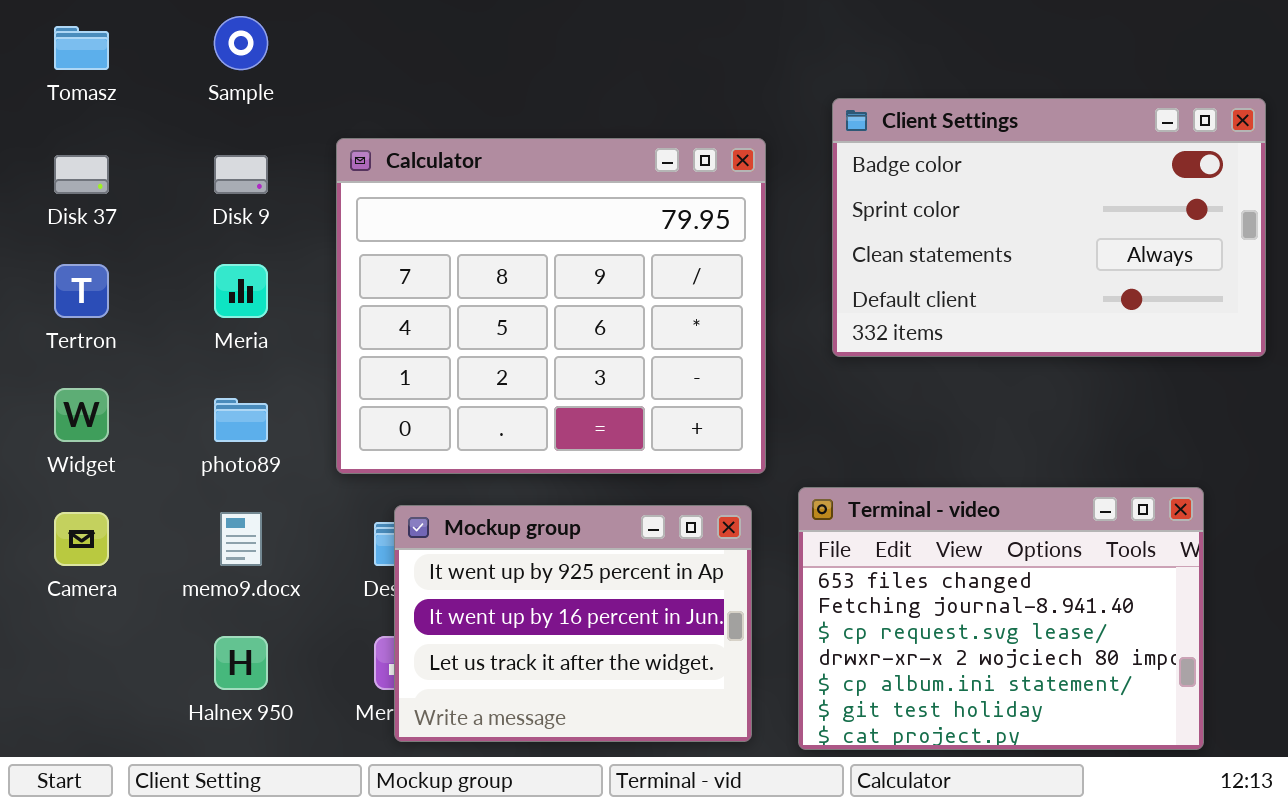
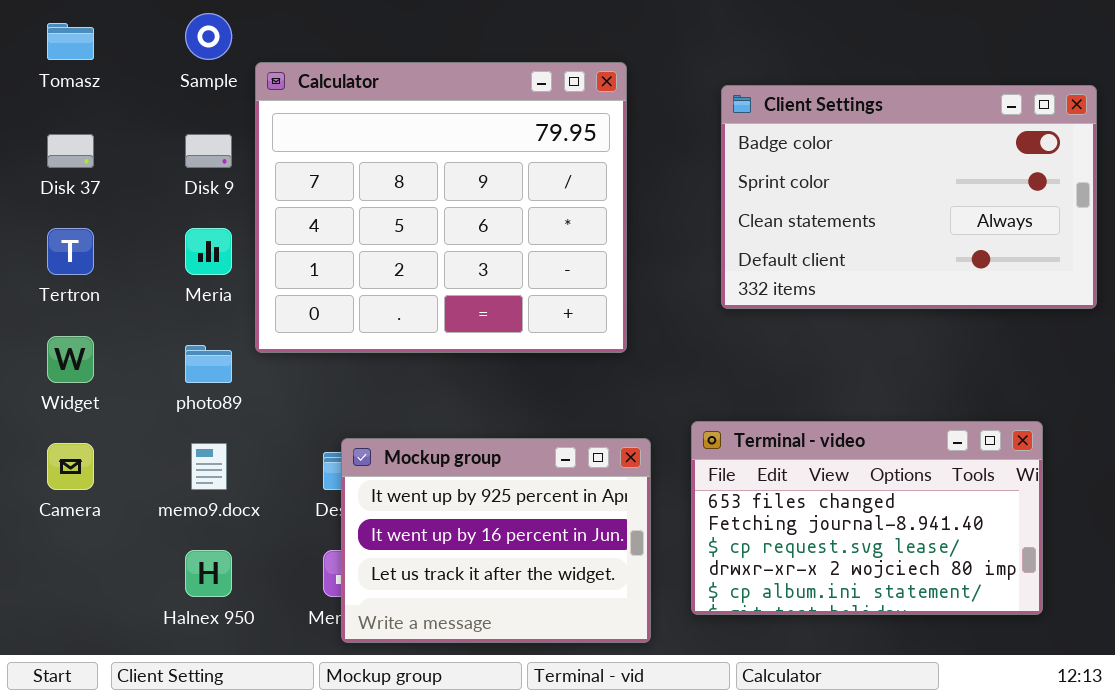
Calculator: [336,138,766,474] -> [255,62,627,353], moved
Terminal - video: [798,487,1204,750] -> [691,421,1043,615], resized

